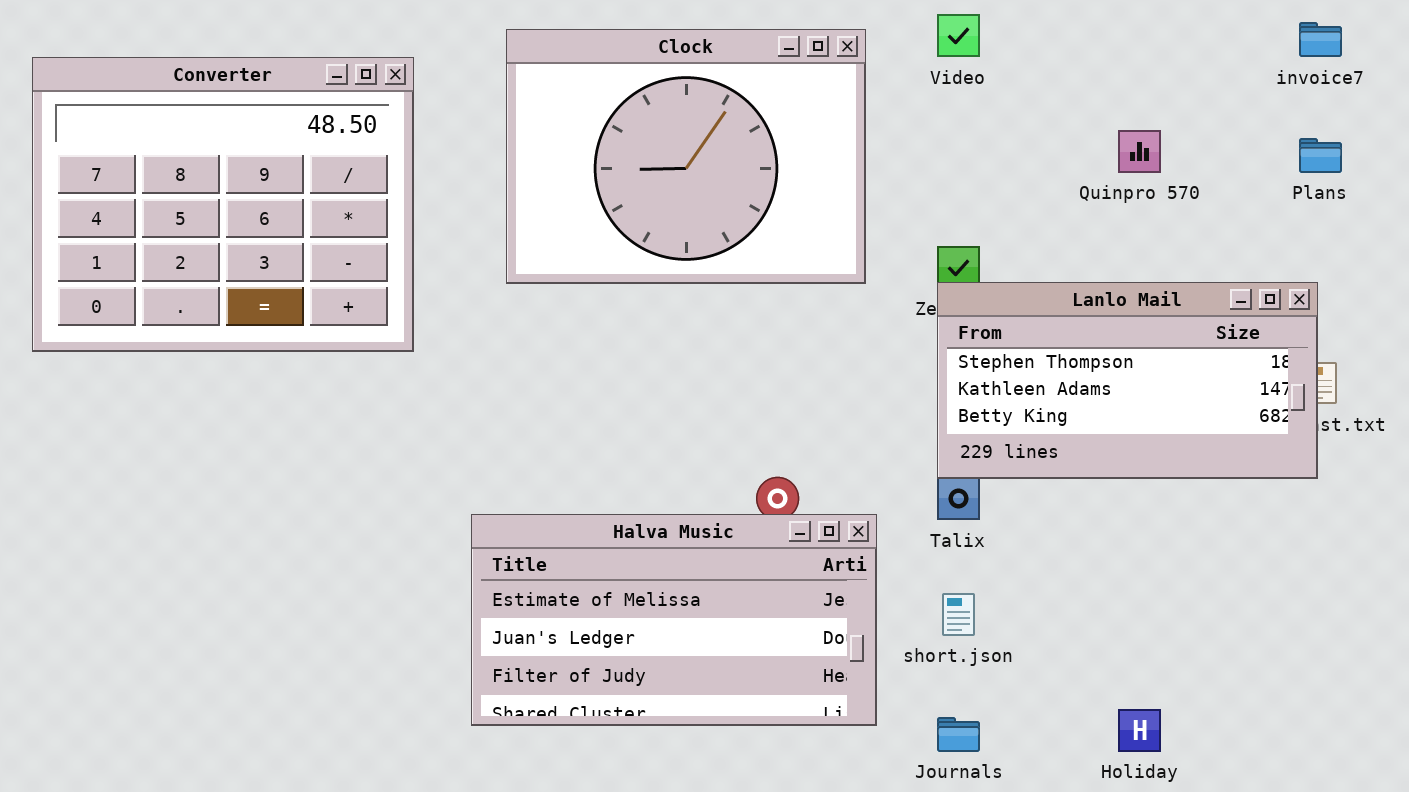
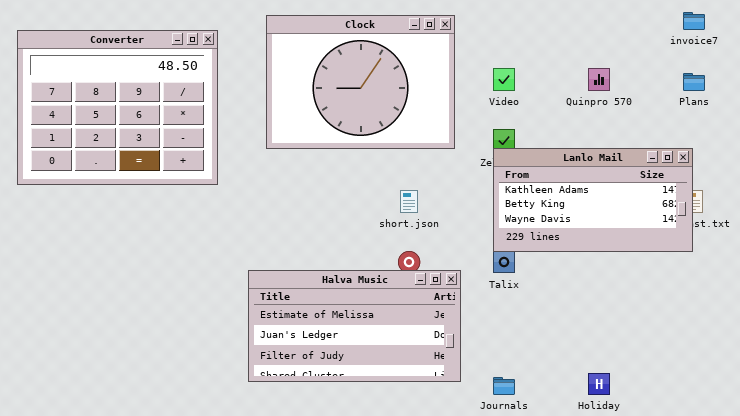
Video: [937,14,980,57] -> [493,68,515,91], moved
Lanlo Mail: [937,282,1318,479] -> [493,148,693,252], scrolled down 1 row
short.json: [942,593,975,636] -> [400,190,418,213], moved

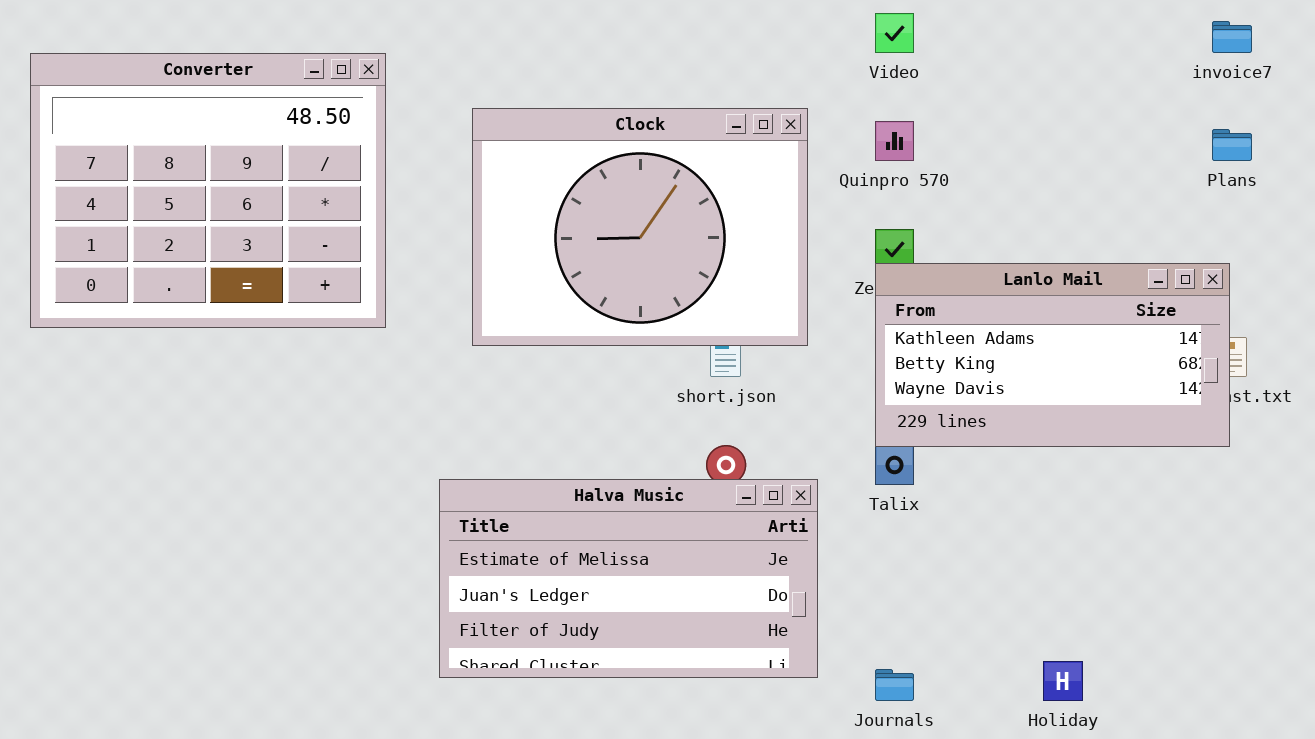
Clock: [266,15,455,149] -> [472,108,808,346], moved
Video: [493,68,515,91] -> [875,13,914,53], moved
Quinpro 570: [588,68,610,91] -> [875,121,914,161], moved

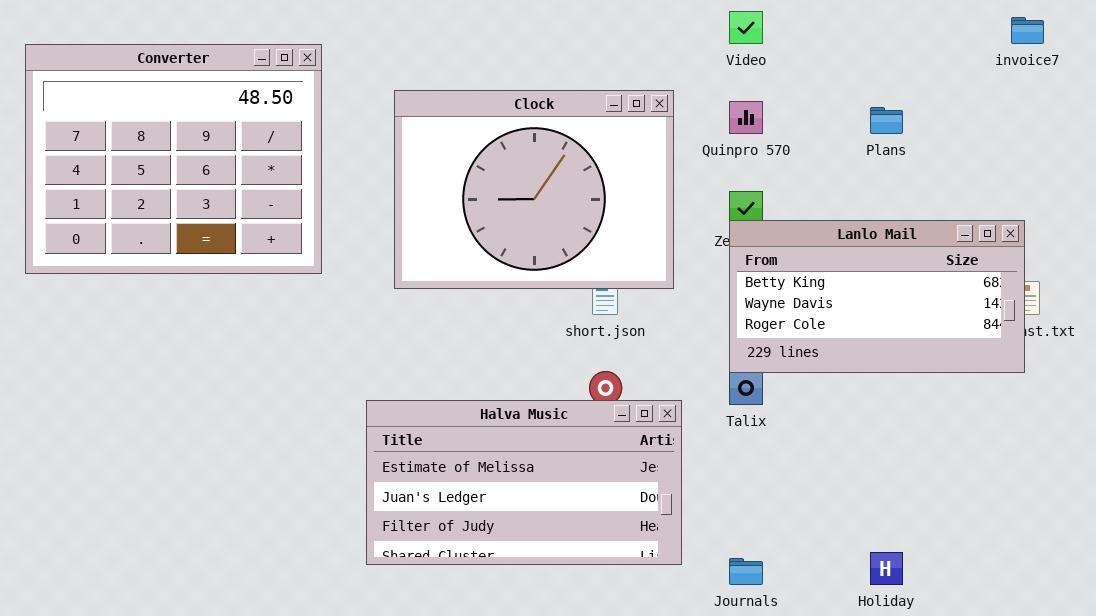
Plans: [1212,129,1252,161] -> [870,107,903,134], moved
Lanlo Mail: [875,263,1230,447] -> [729,220,1025,373], scrolled down 1 row

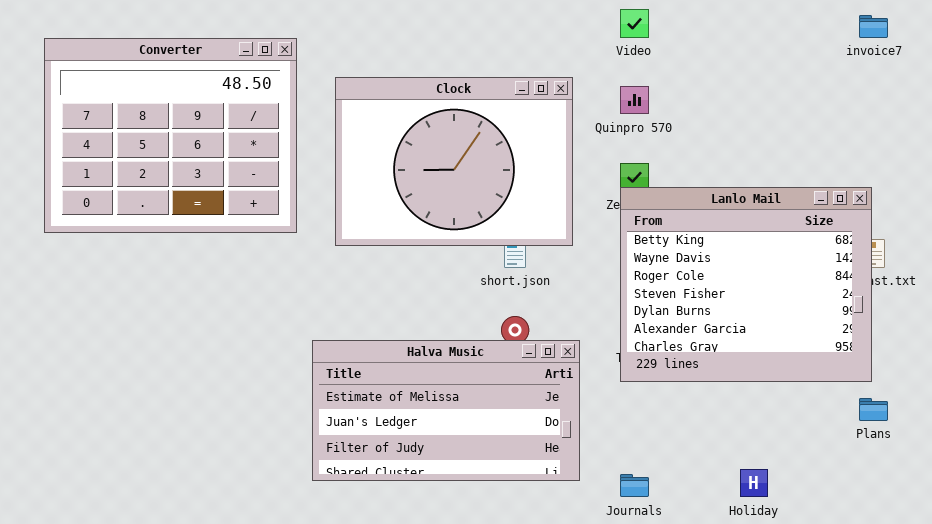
Converter: [25,44,322,274] -> [44,38,297,233], moved
Plans: [870,107,903,134] -> [859,398,888,421], moved
Lanlo Mail: [729,220,1025,373] -> [620,187,872,382], resized

